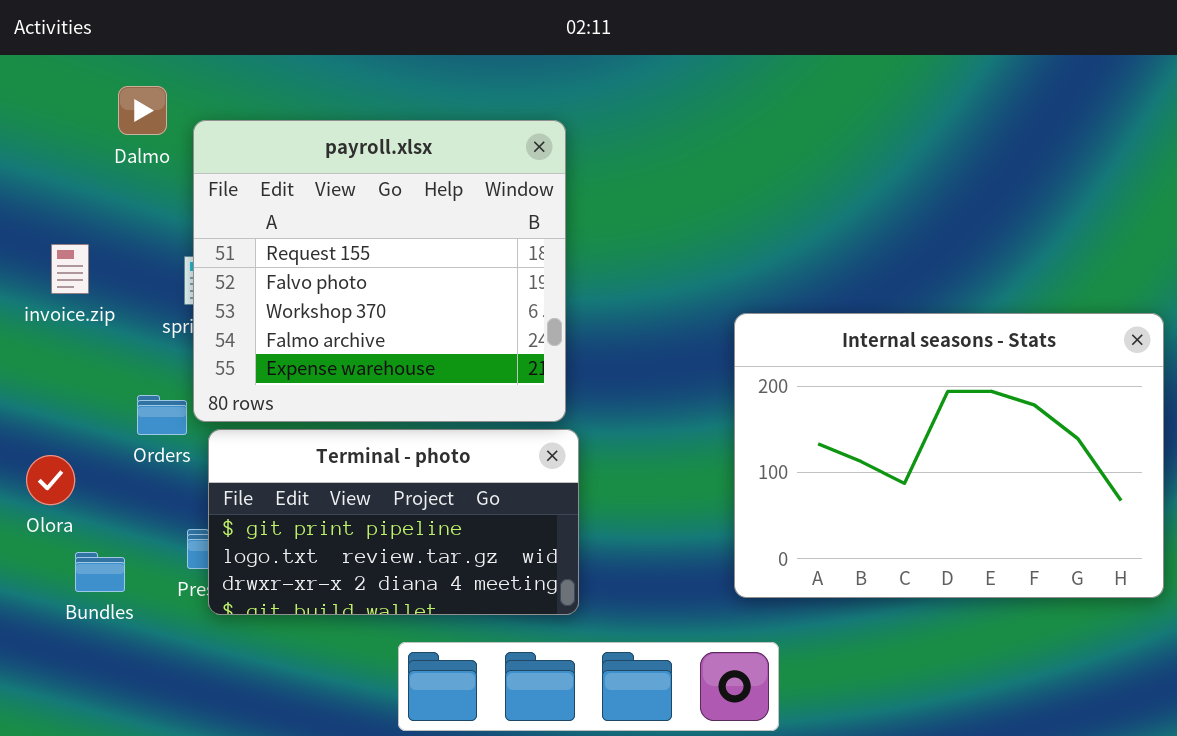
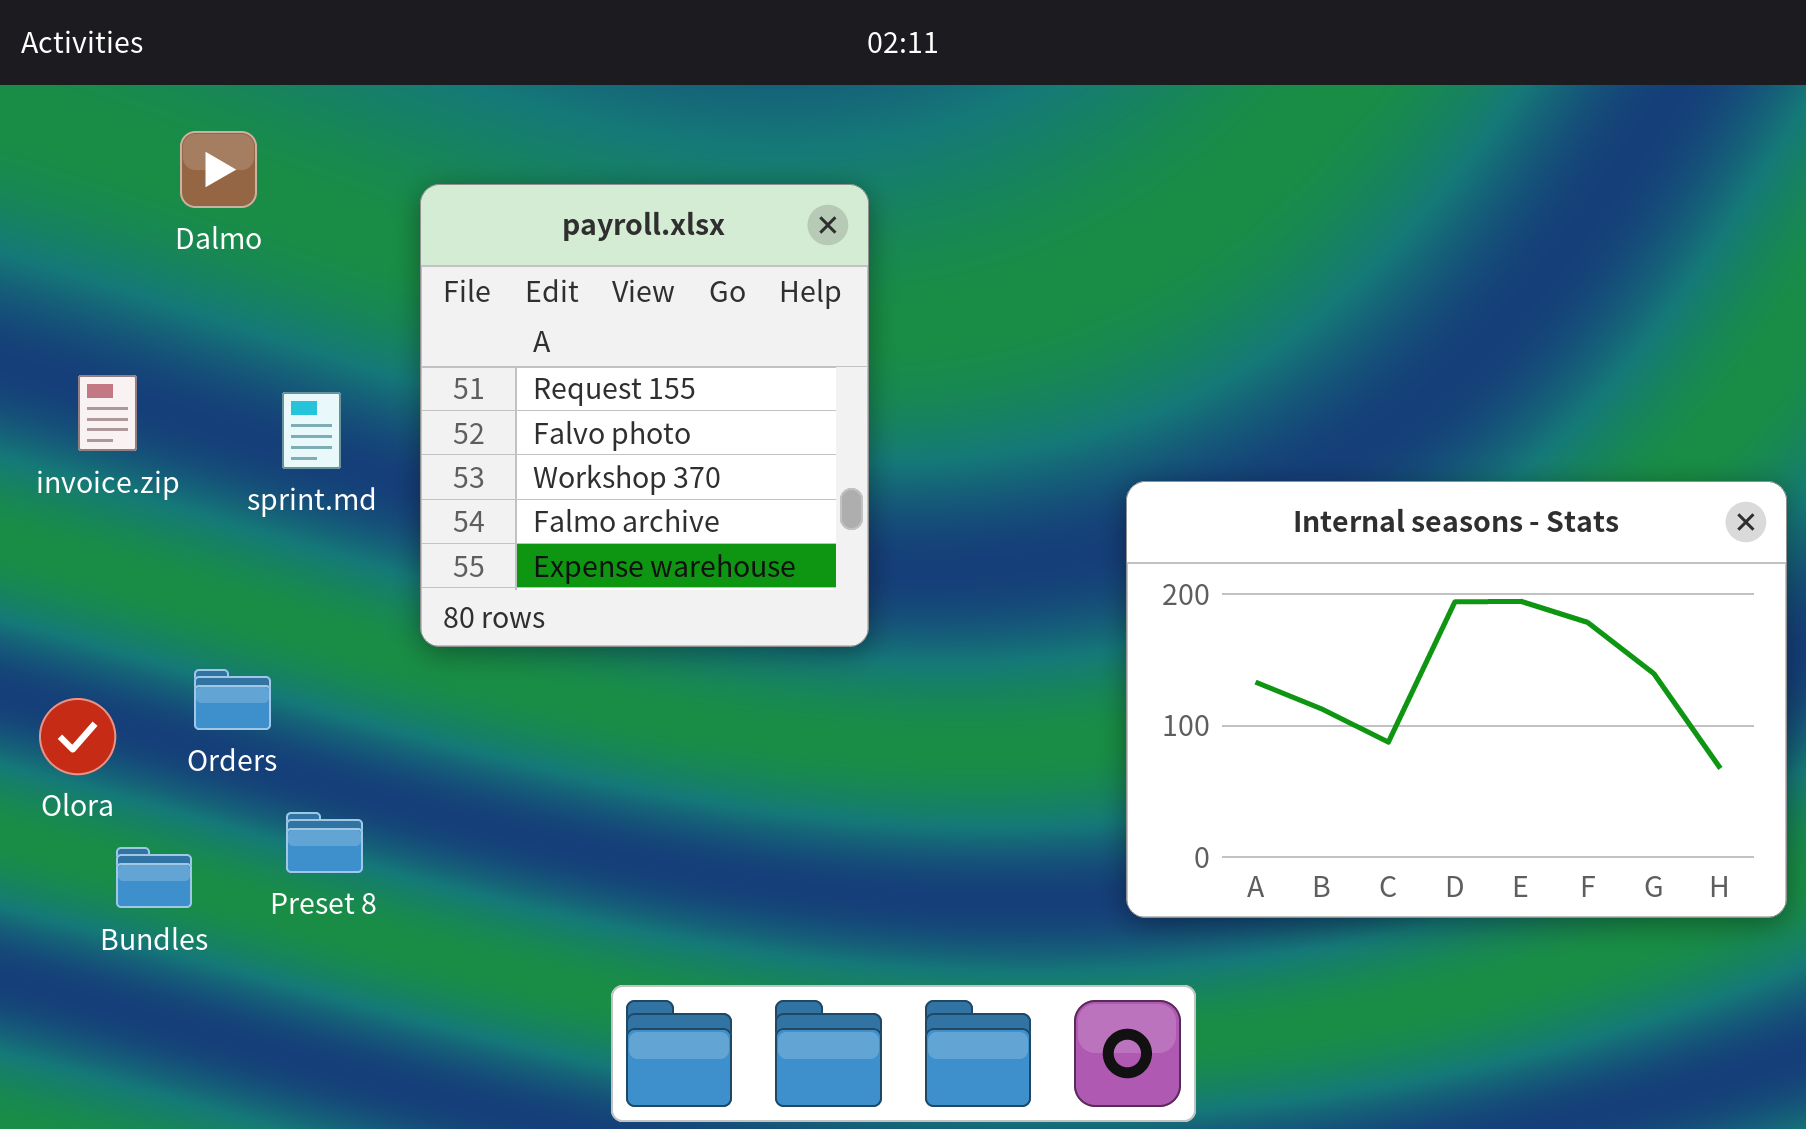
payroll.xlsx: [193,120,566,422] -> [420,184,869,647], resized
Orders: [137,395,187,435] -> [194,669,271,730], moved
Terminal - photo: [208,429,579,615] -> none, closed

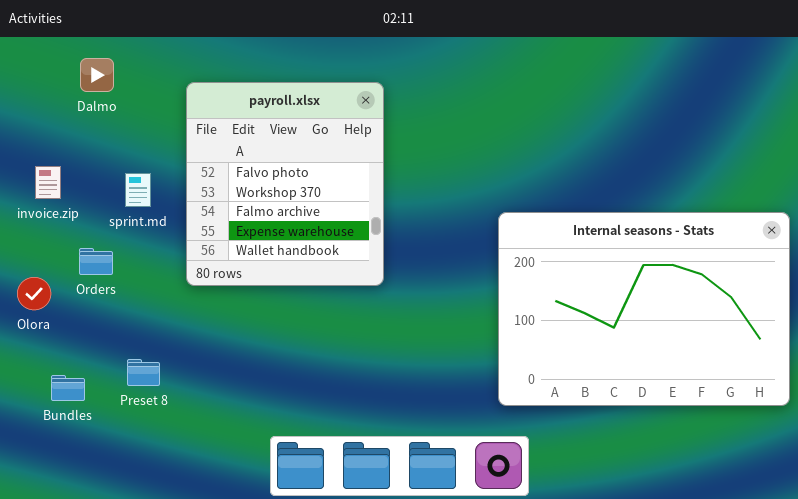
payroll.xlsx: [420,184,869,647] -> [186,82,384,286], scrolled down 1 row
Orders: [194,669,271,730] -> [79,248,113,275], moved
Olora: [39,698,116,775] -> [17,277,51,310], moved

